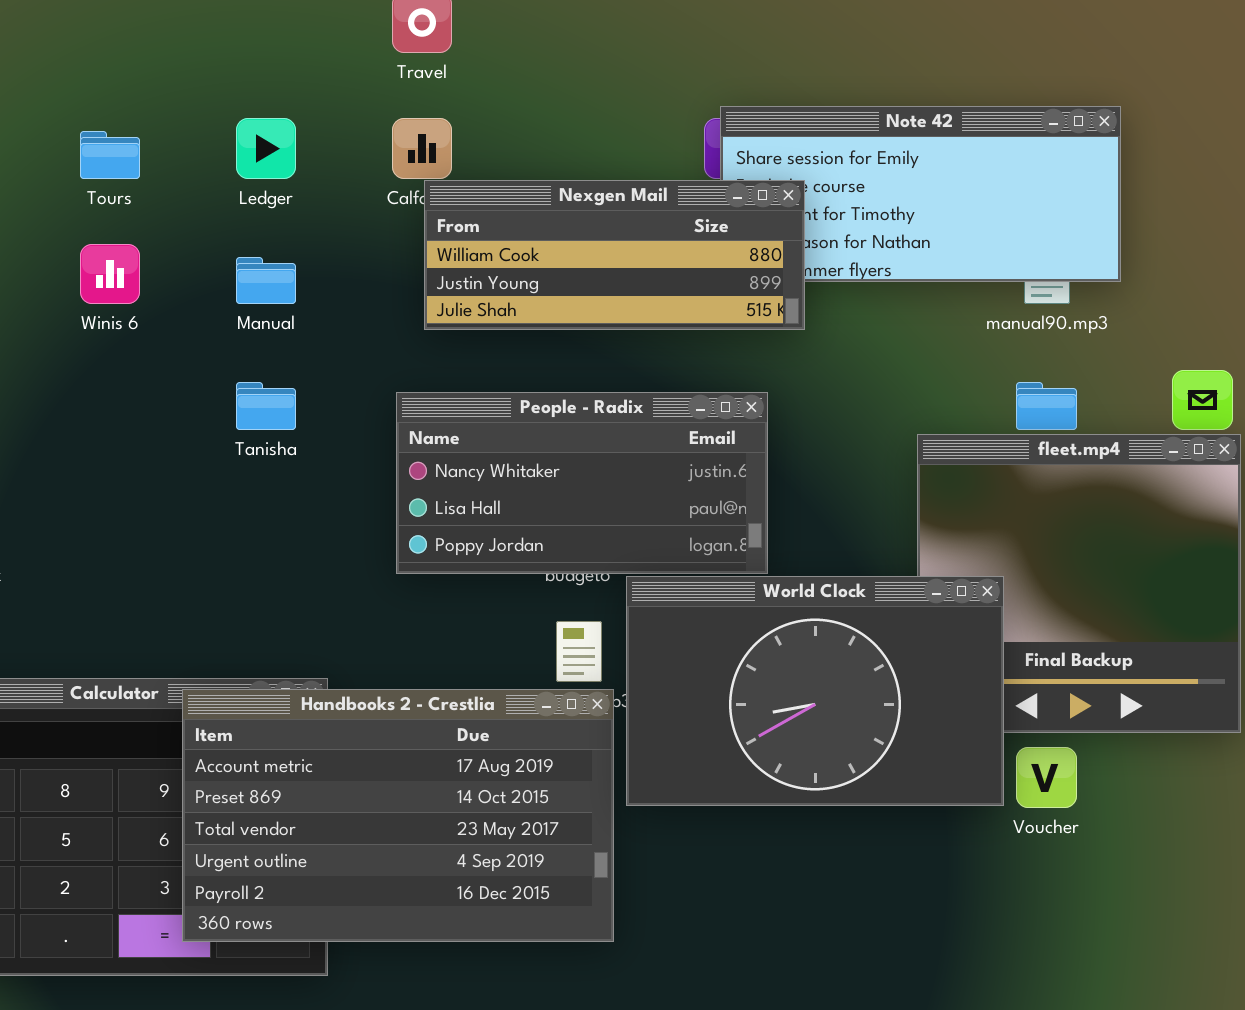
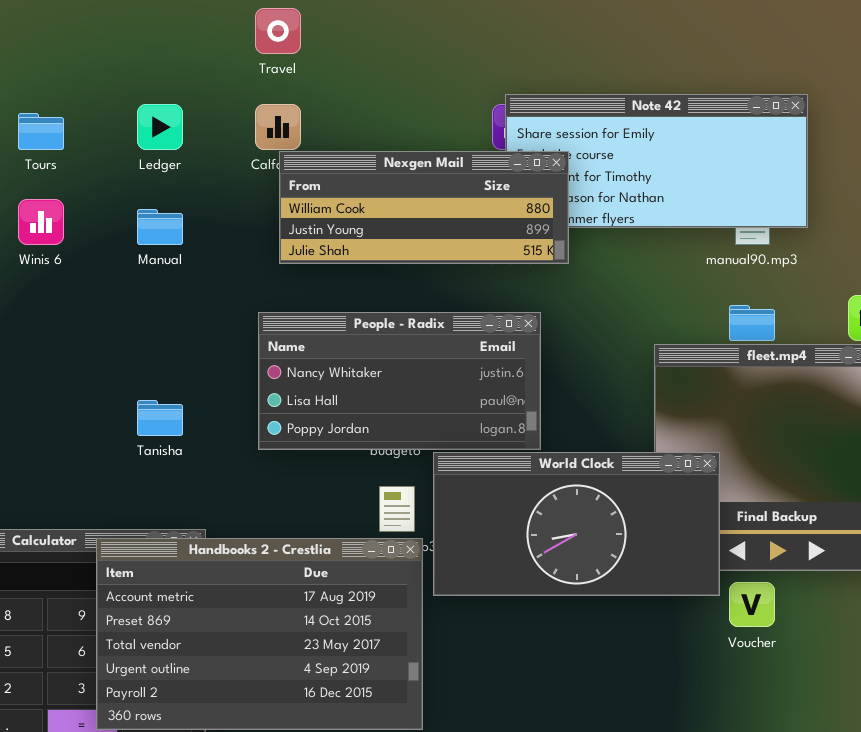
Tanisha: [236,382,296,430] -> [137,400,183,436], moved
World Clock: [626,576,1004,806] -> [433,452,720,596], resized

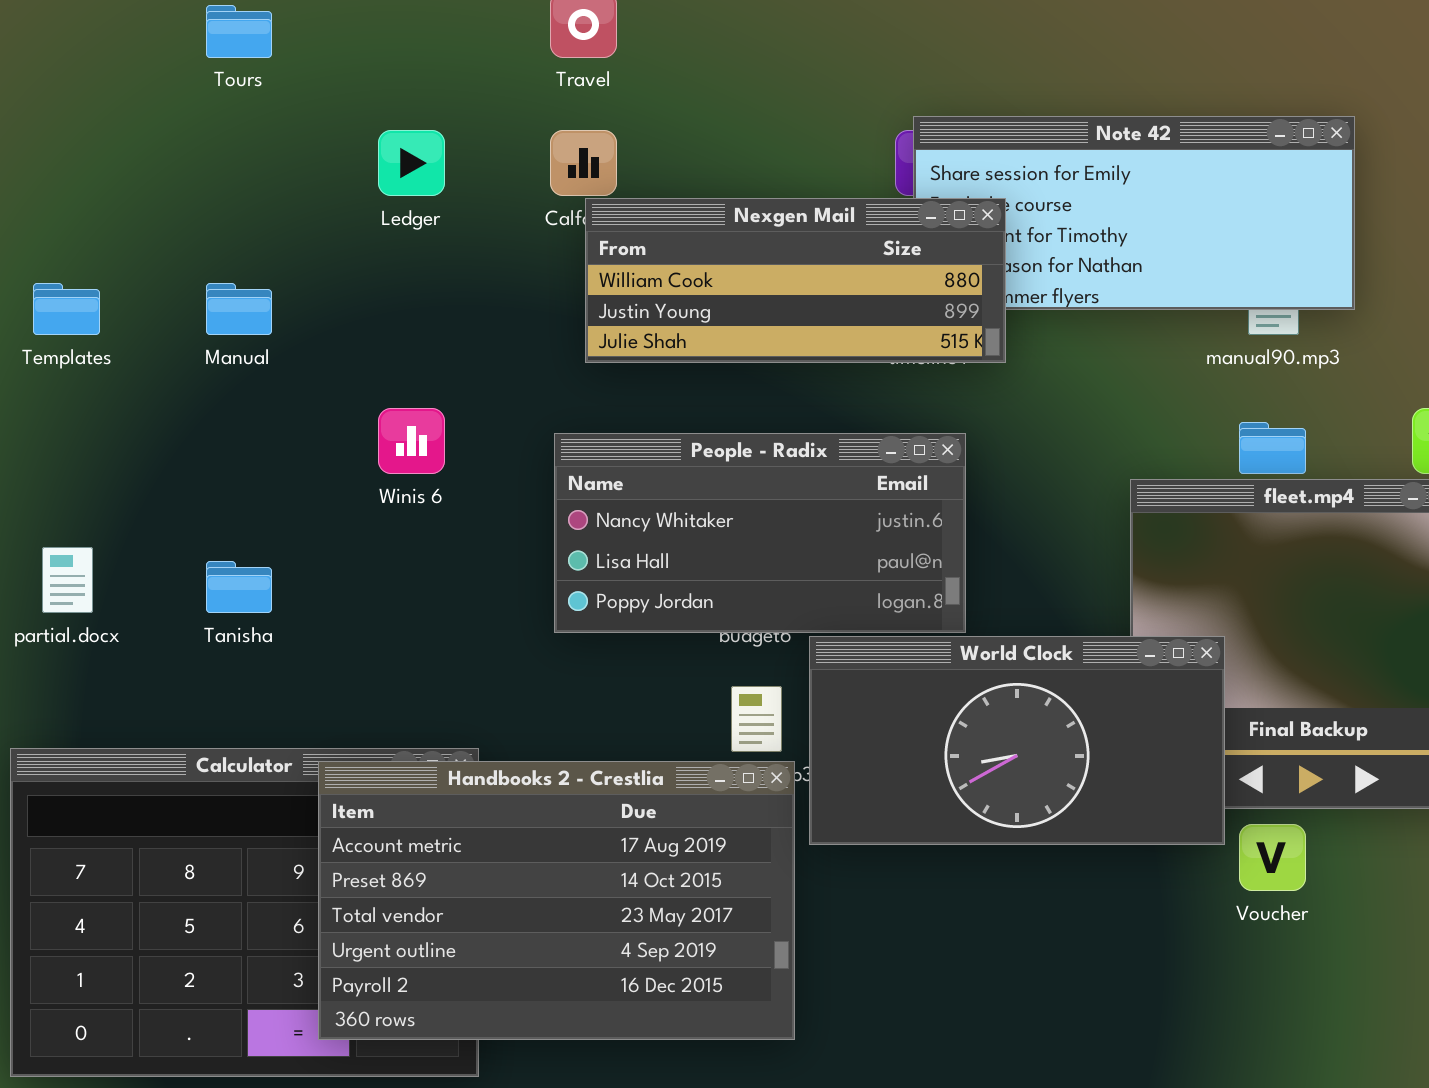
Tours: [18,113,64,150] -> [206,5,272,58], moved
Winis 6: [18,199,64,245] -> [378,408,445,474], moved
Manual: [137,209,183,245] -> [206,283,272,335], moved
Tanisha: [137,400,183,436] -> [206,561,272,613], moved

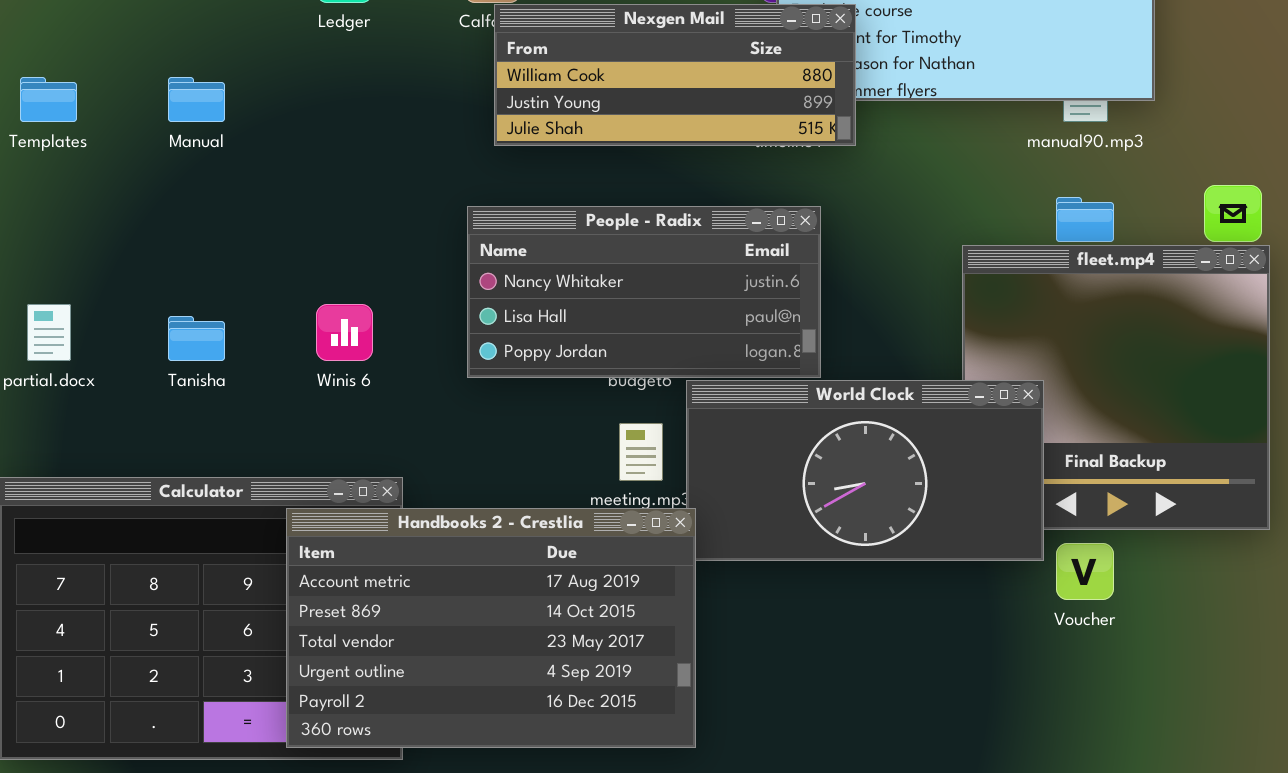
Winis 6: [378,408,445,474] -> [316,304,373,361], moved
Handbooks 2 - Crestlia: [318,761,795,1040] -> [286,508,696,748], moved

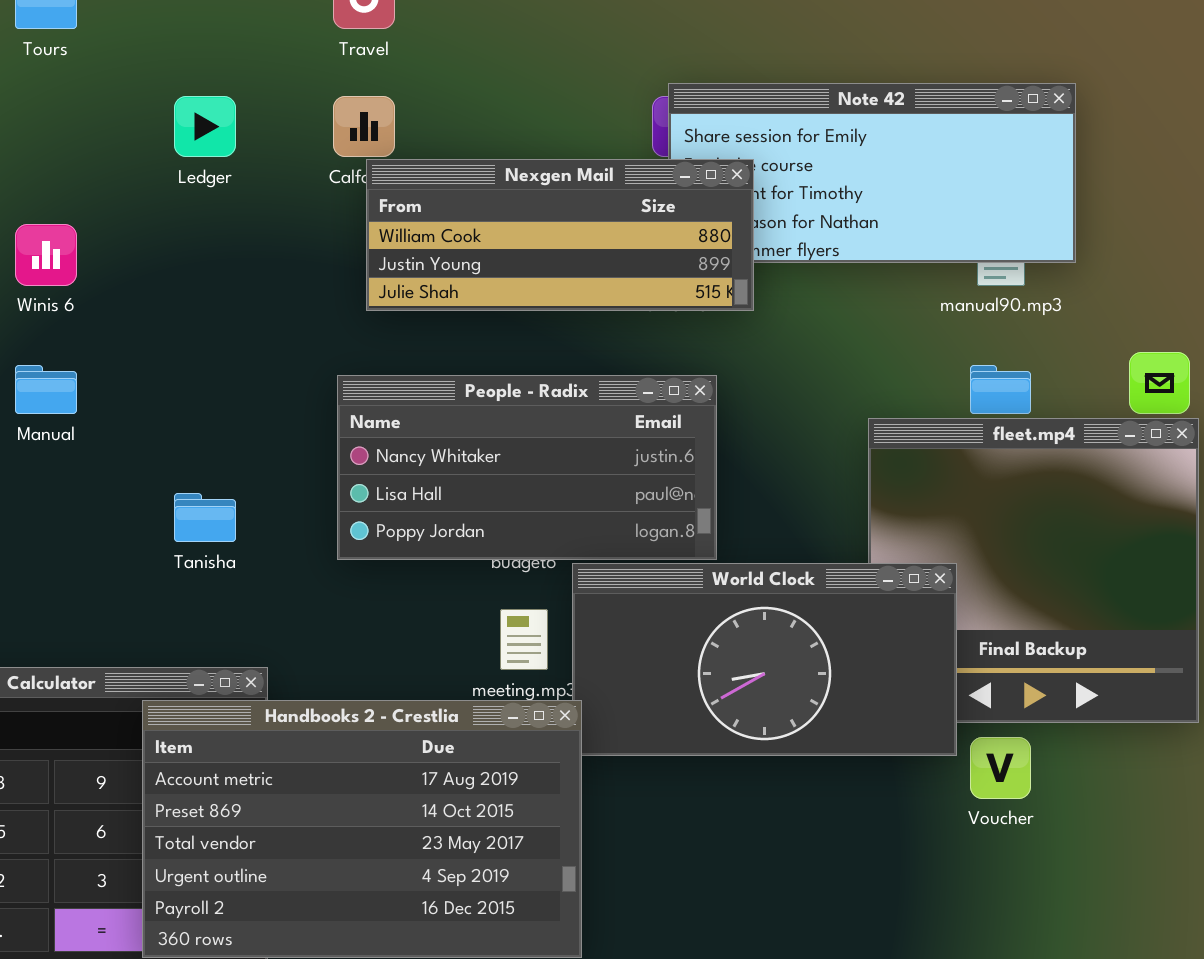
Manual: [168,77,225,122] -> [15,365,77,414], moved
Winis 6: [316,304,373,361] -> [15,224,77,286], moved
Tanisha: [168,316,225,361] -> [174,493,236,542], moved

